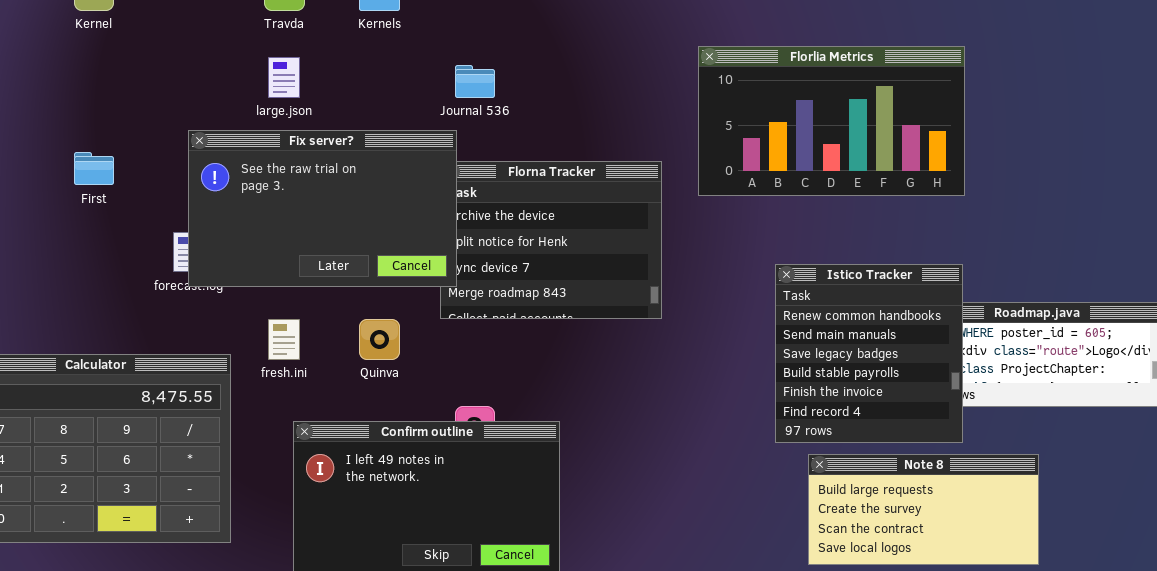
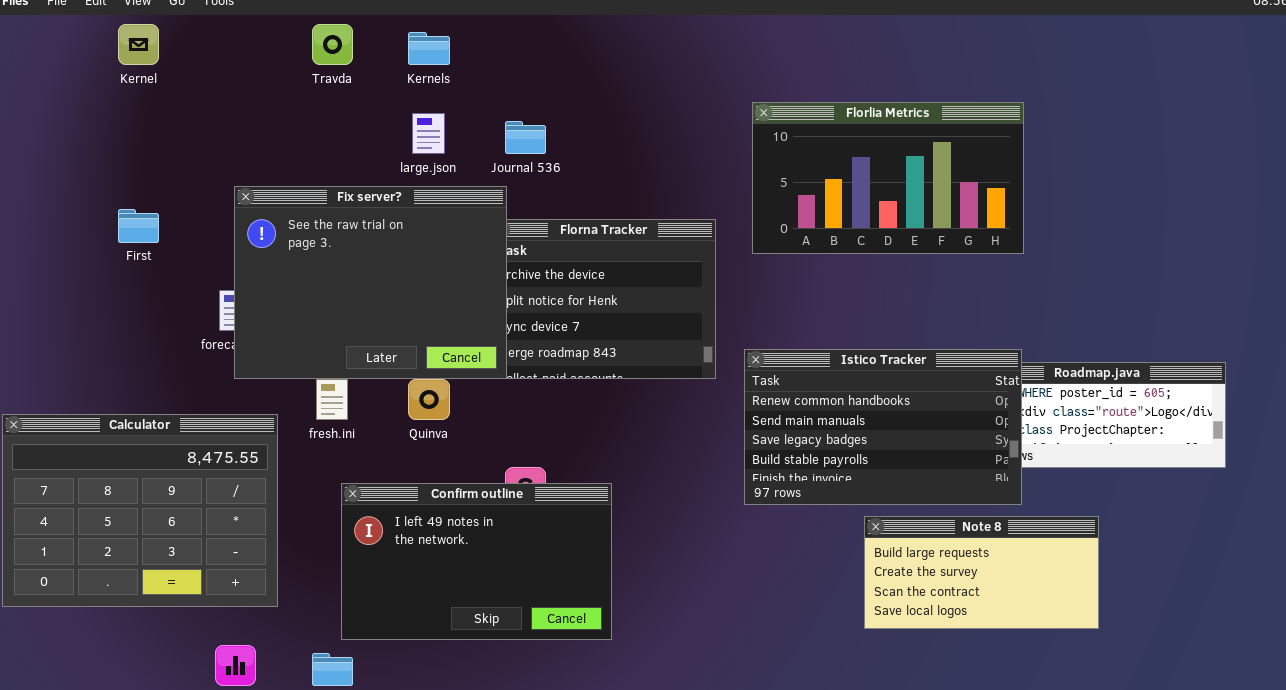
large.json: [268,57,300,98] -> [412,113,445,154], moved
Fix server?: [188,130,457,287] -> [234,186,507,379], resized
Istico Tracker: [775,264,963,443] -> [744,349,1022,505], resized

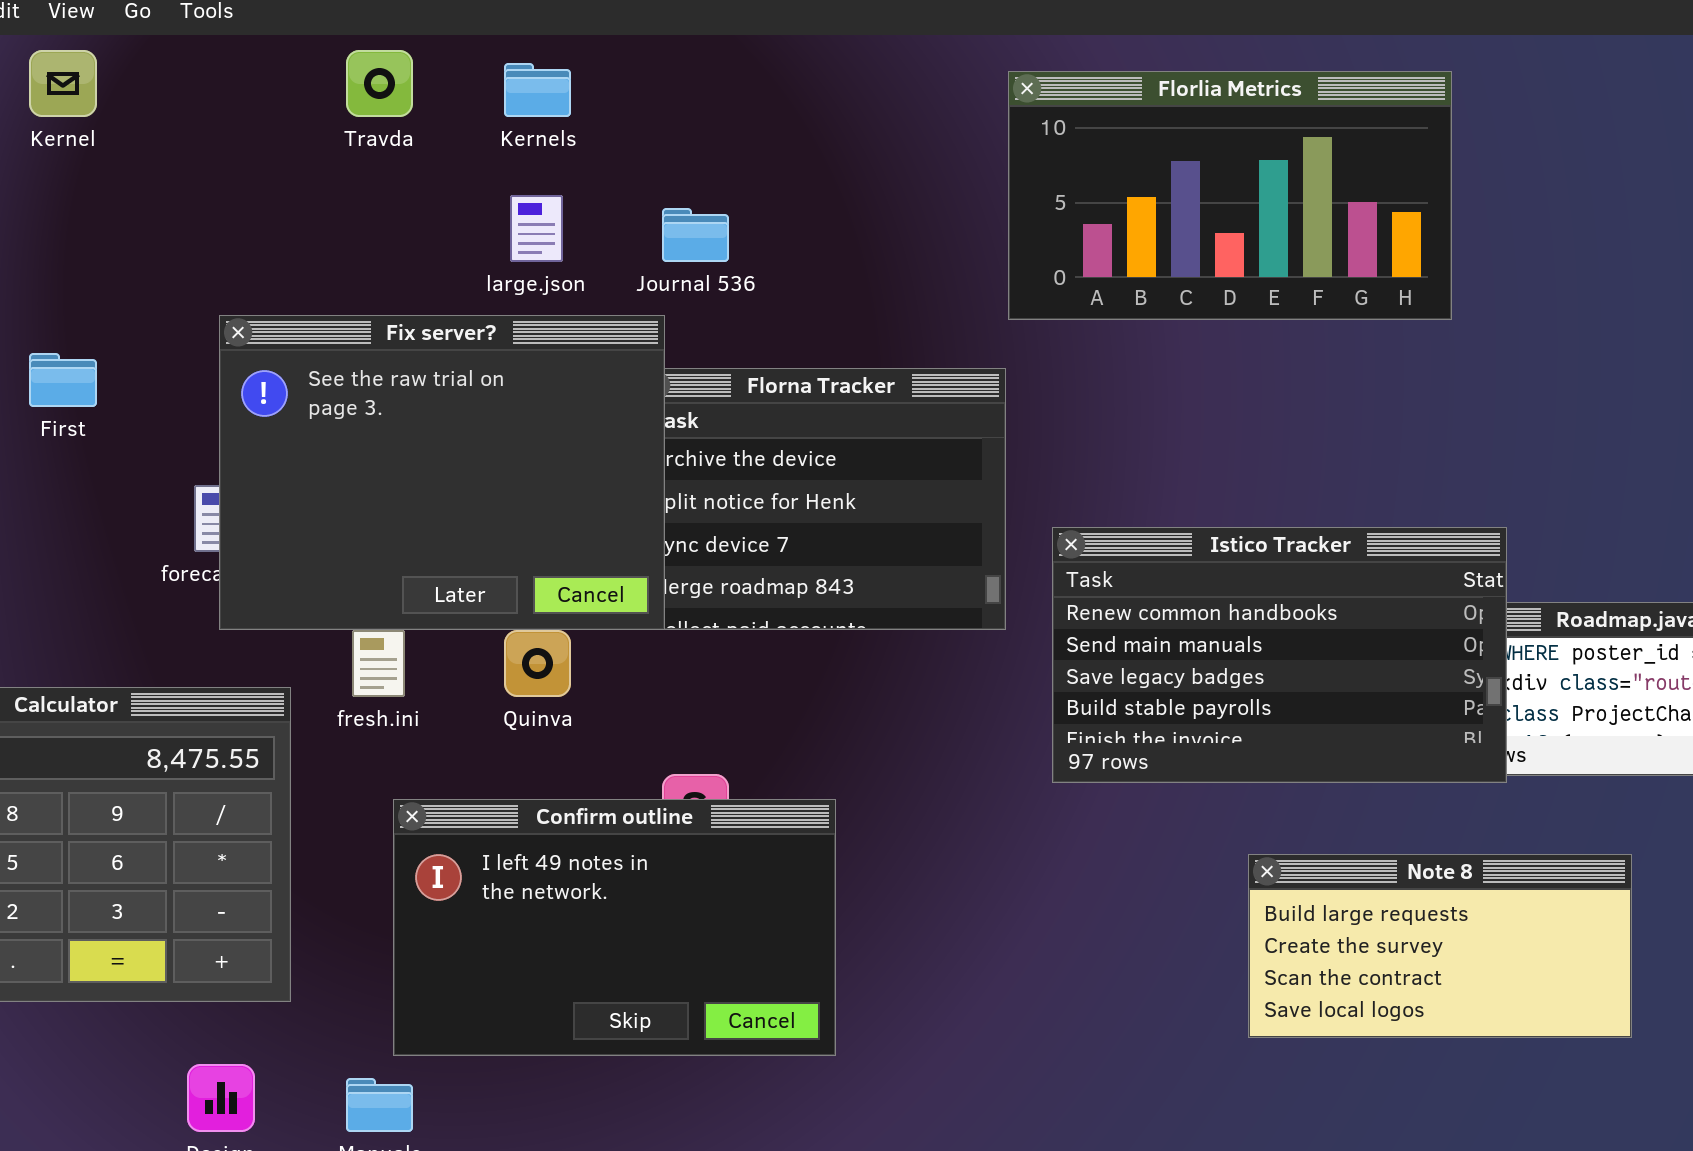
Florlia Metrics: [752,102,1024,254] -> [1008,71,1452,320], moved
Istico Tracker: [744,349,1022,505] -> [1052,527,1507,783], moved

